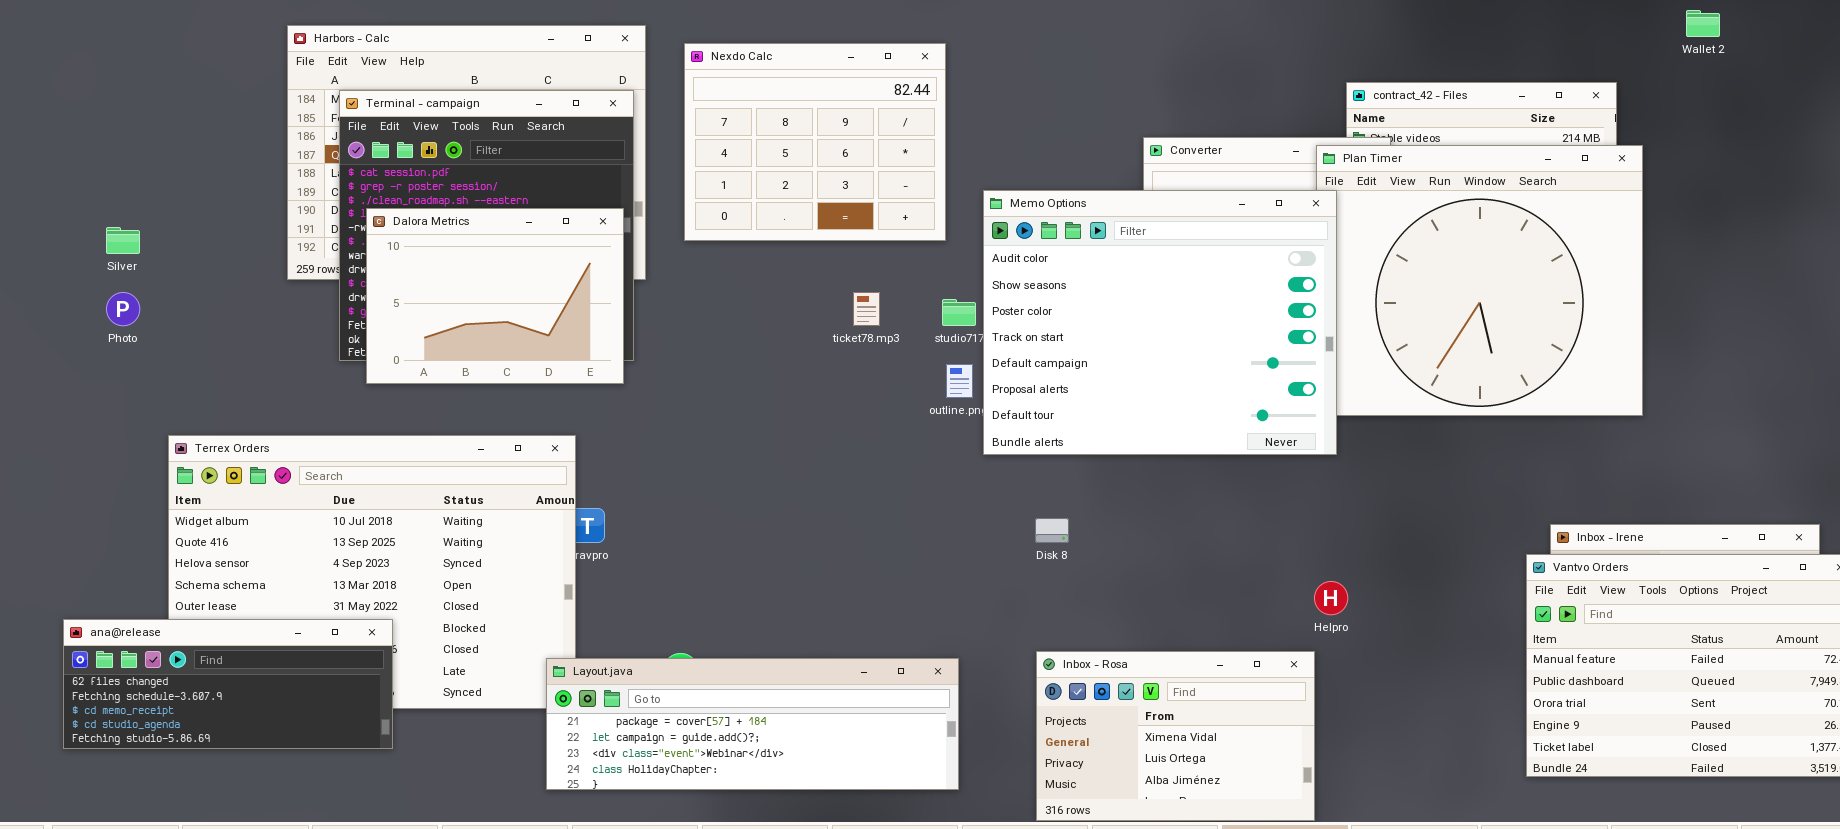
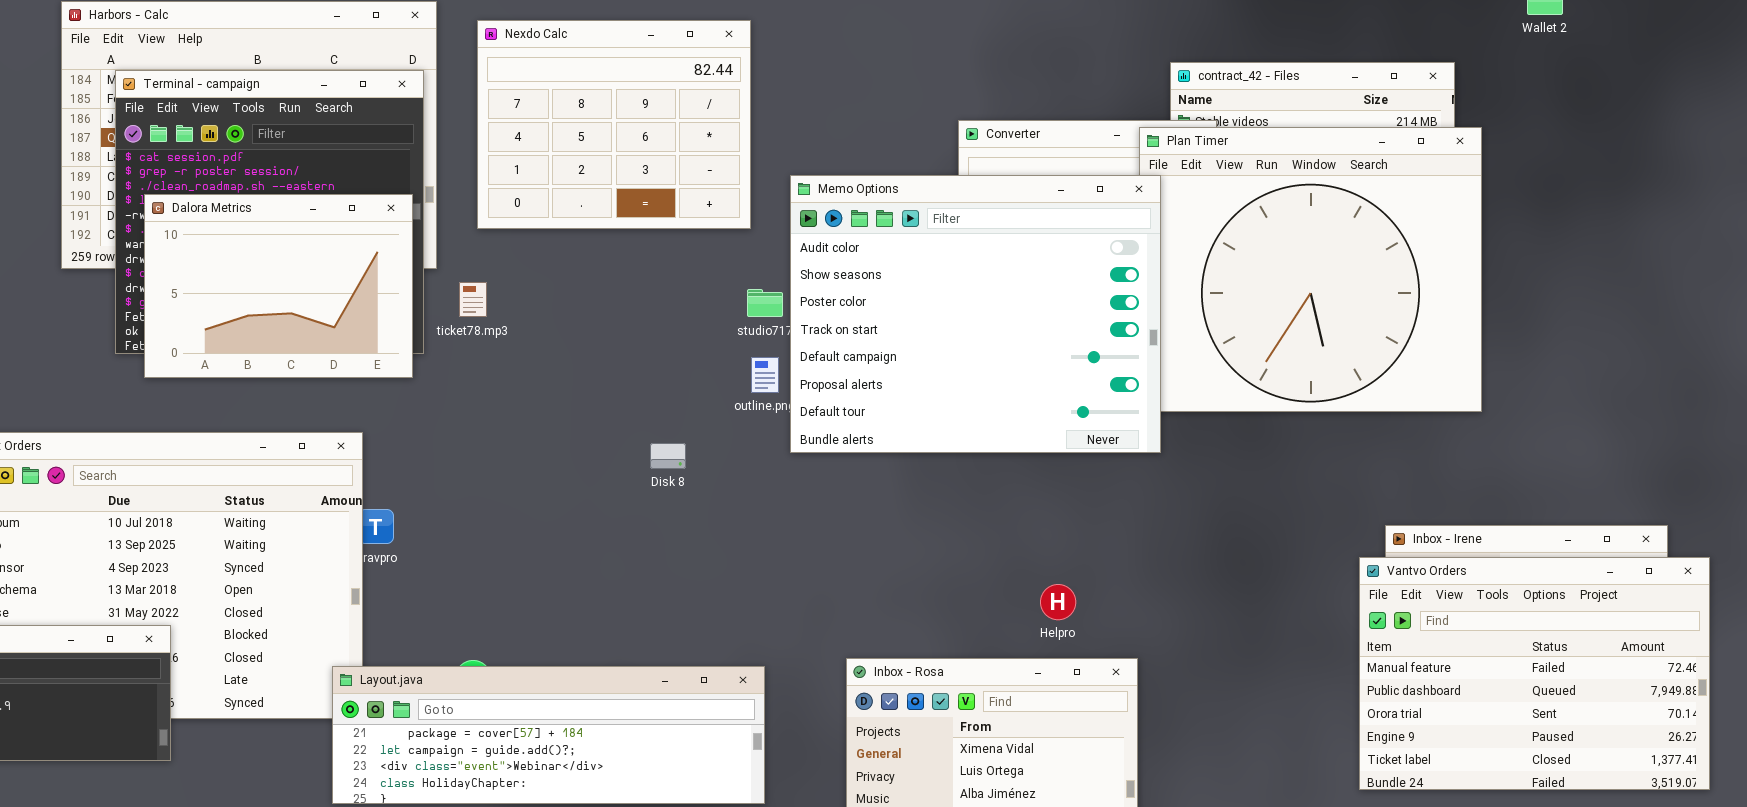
ticket78.mp3: [853,292,880,326] -> [459,282,487,317], moved
Disk 8: [1035,518,1069,543] -> [650,443,686,469], moved
Helpro: [1314,581,1348,615] -> [1040,584,1076,620], moved

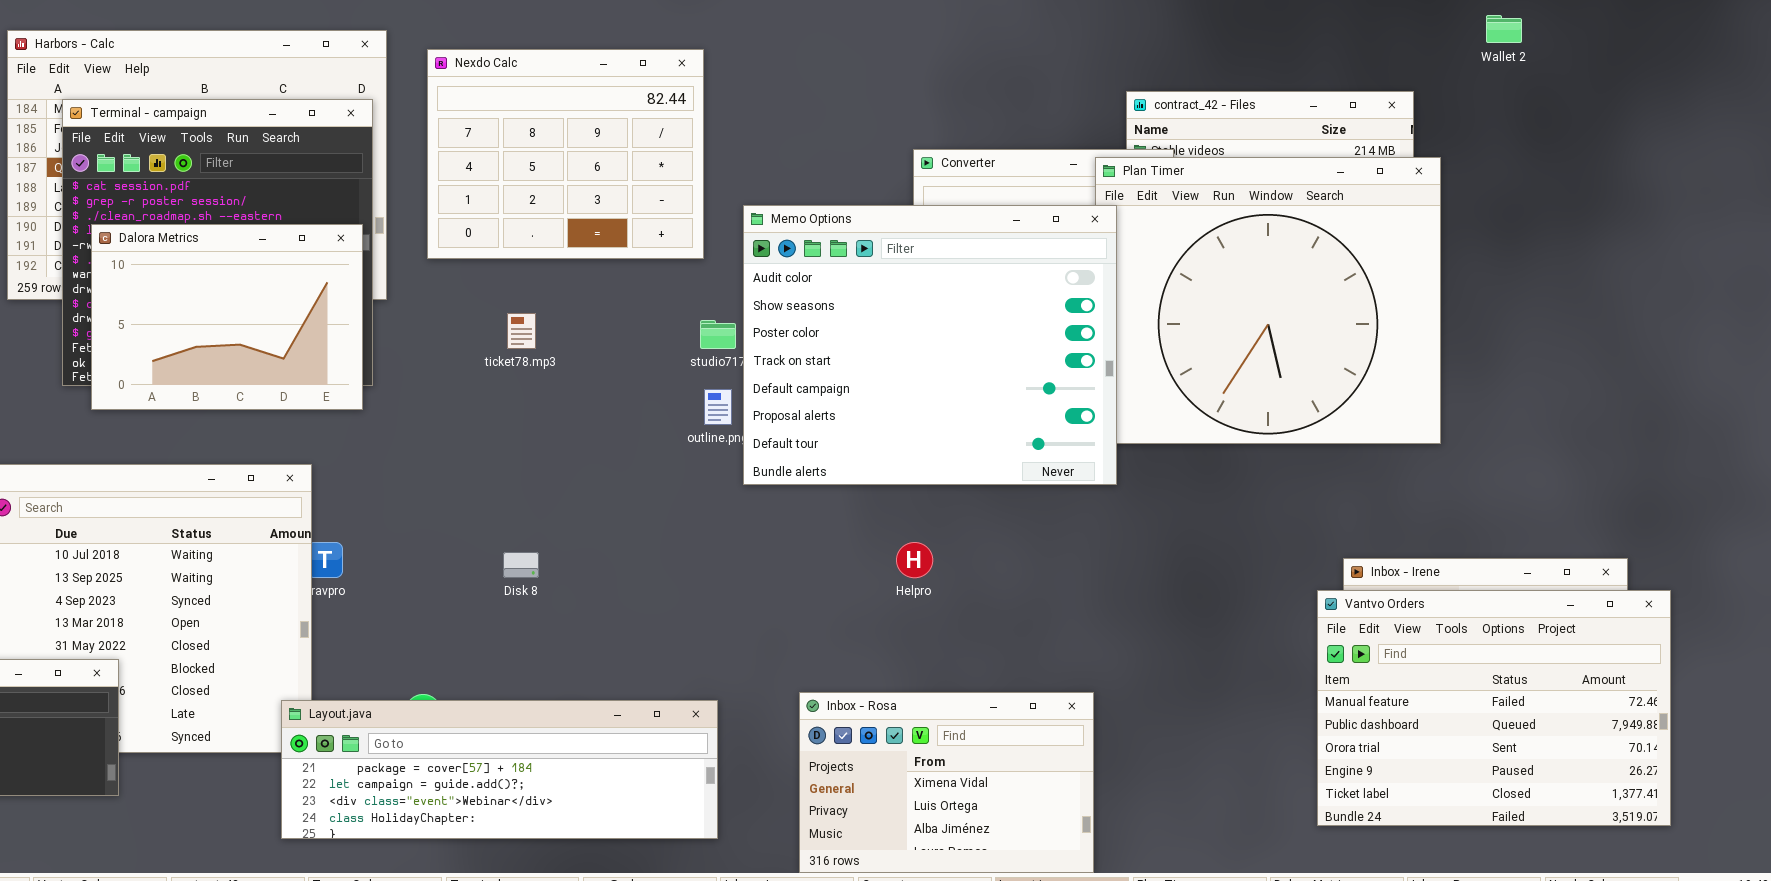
ticket78.mp3: [459,282,487,317] -> [507,313,536,349], moved
Disk 8: [650,443,686,469] -> [503,552,539,578], moved
Helpro: [1040,584,1076,620] -> [896,542,933,578], moved

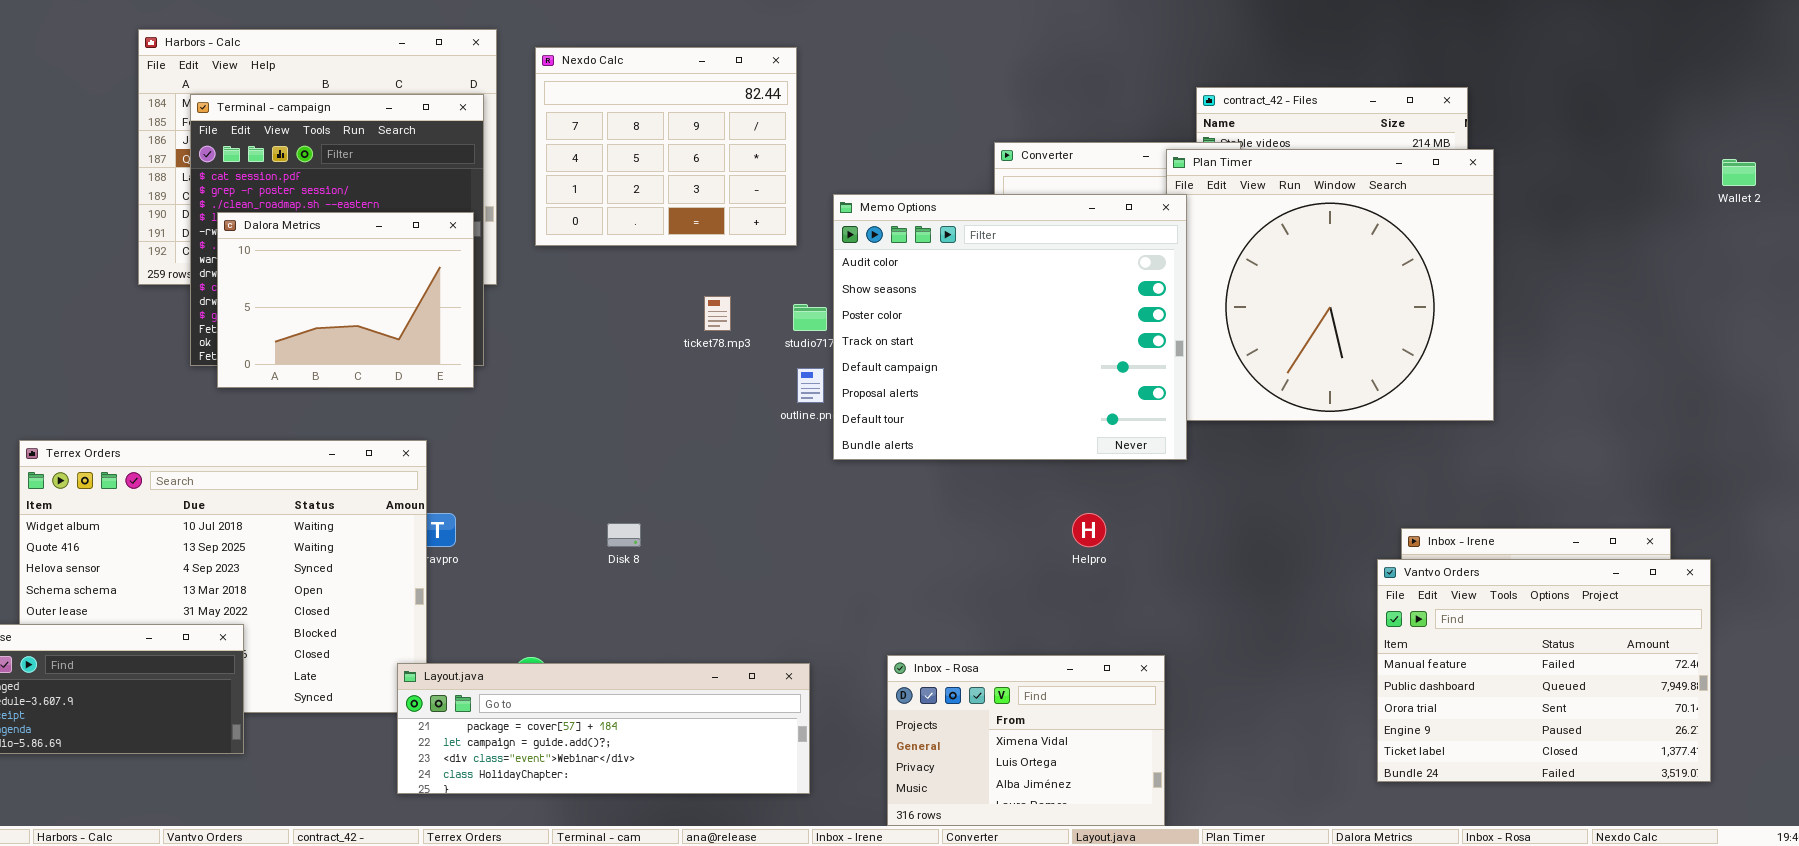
Wallet 2: [1486,15,1522,43] -> [1722,159,1756,186], moved
ticket78.mp3: [507,313,536,349] -> [704,296,731,331], moved
Helpro: [896,542,933,578] -> [1072,513,1106,547], moved

